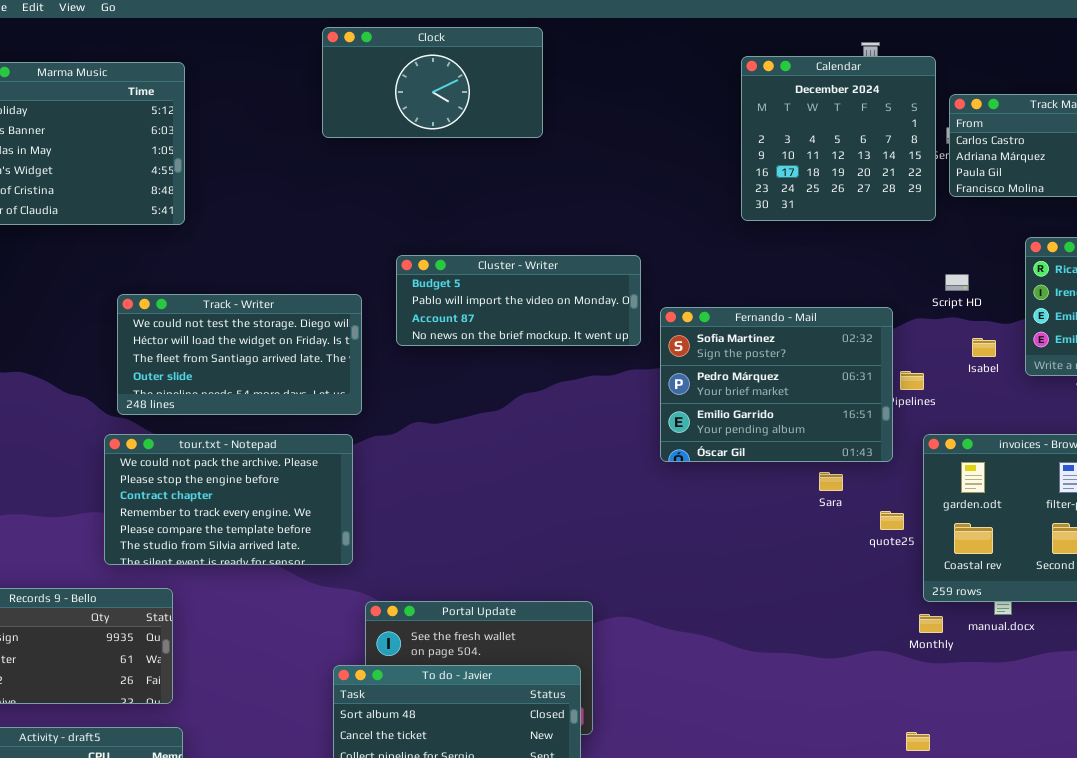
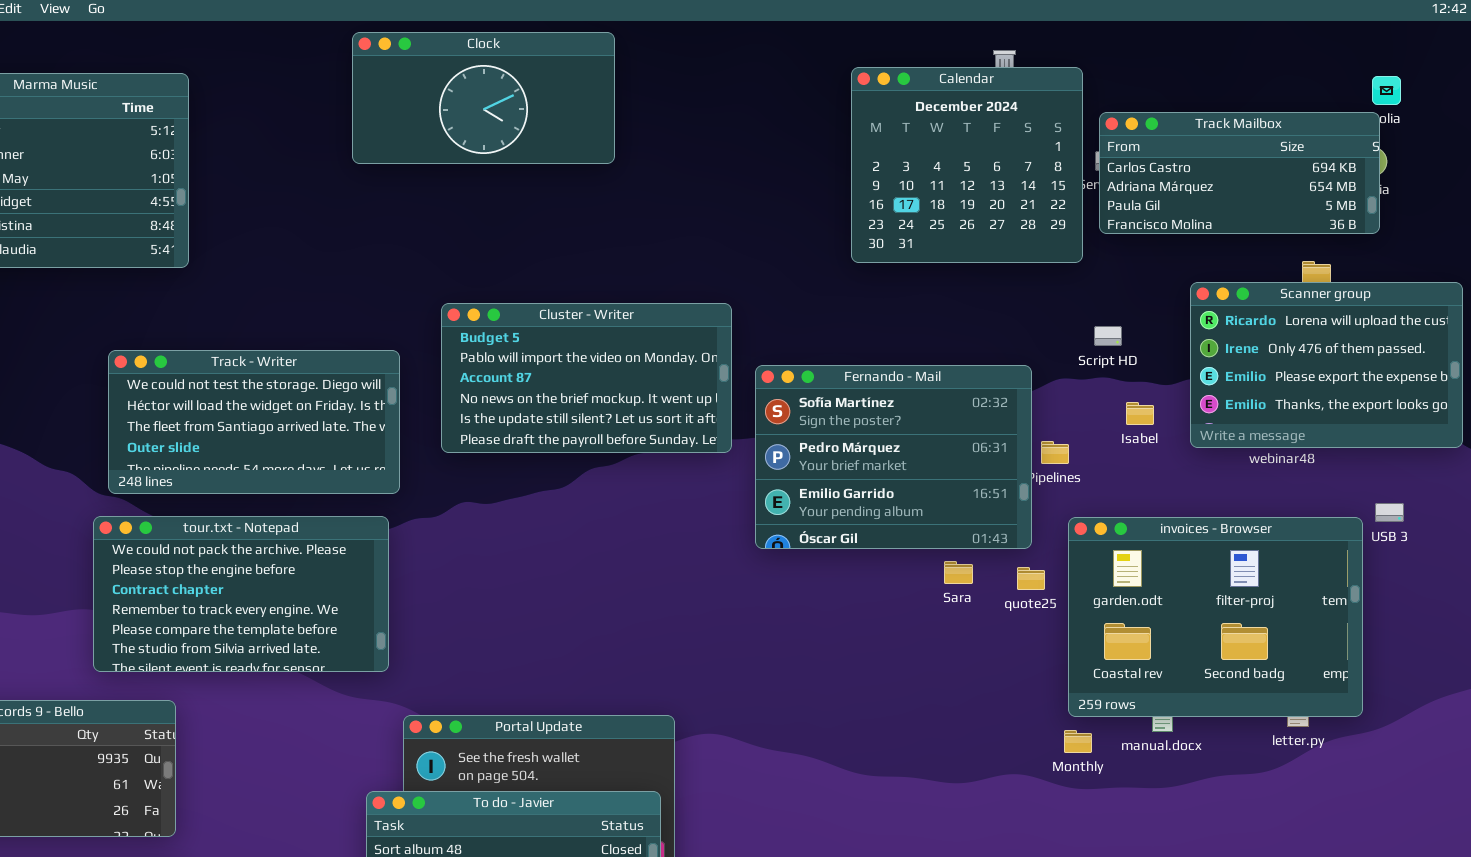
Cluster - Writer: [396,255,641,346] -> [441,303,732,453], resized
quote25: [880,511,904,530] -> [1017,567,1045,590], moved

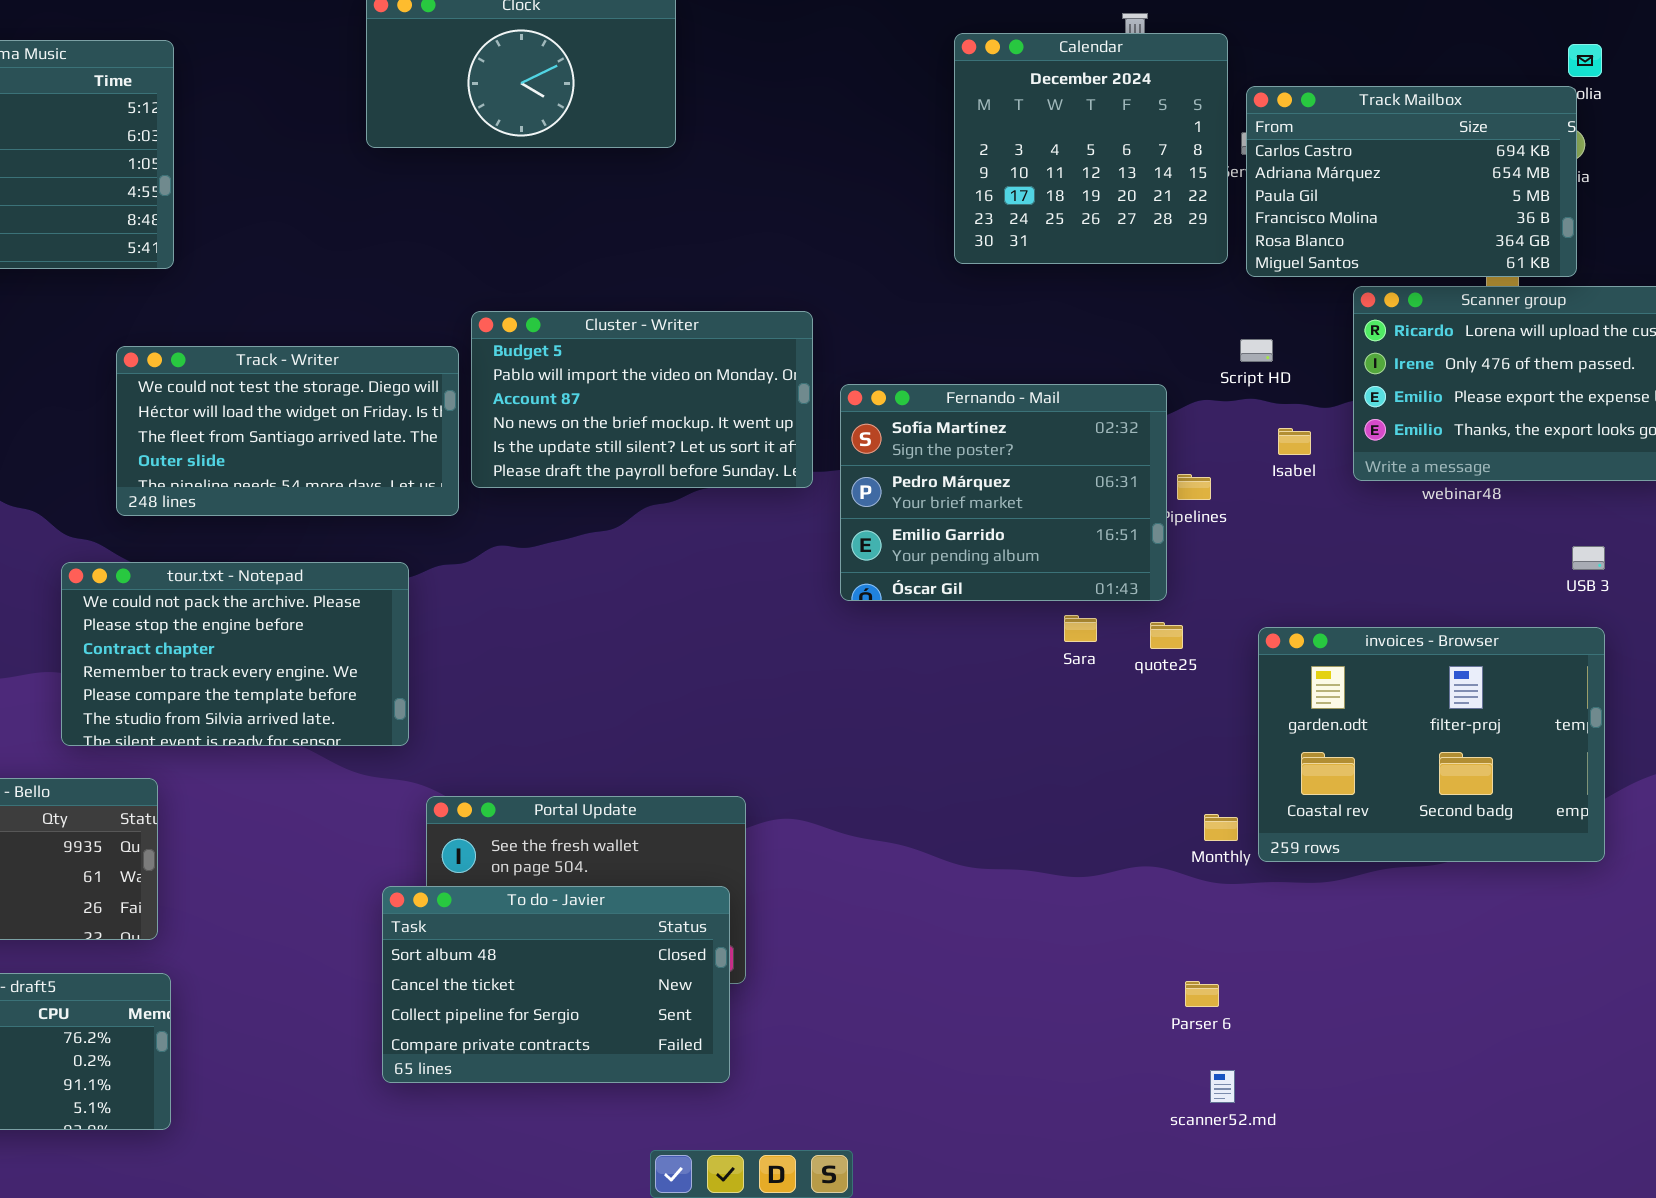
Track Mailbox: [1099,112,1380,234] -> [1246,86,1577,277], resized
Track - Writer: [108,350,400,494] -> [116,346,459,516], moved
invoices - Browser: [1068,517,1363,717] -> [1258,627,1605,862], moved

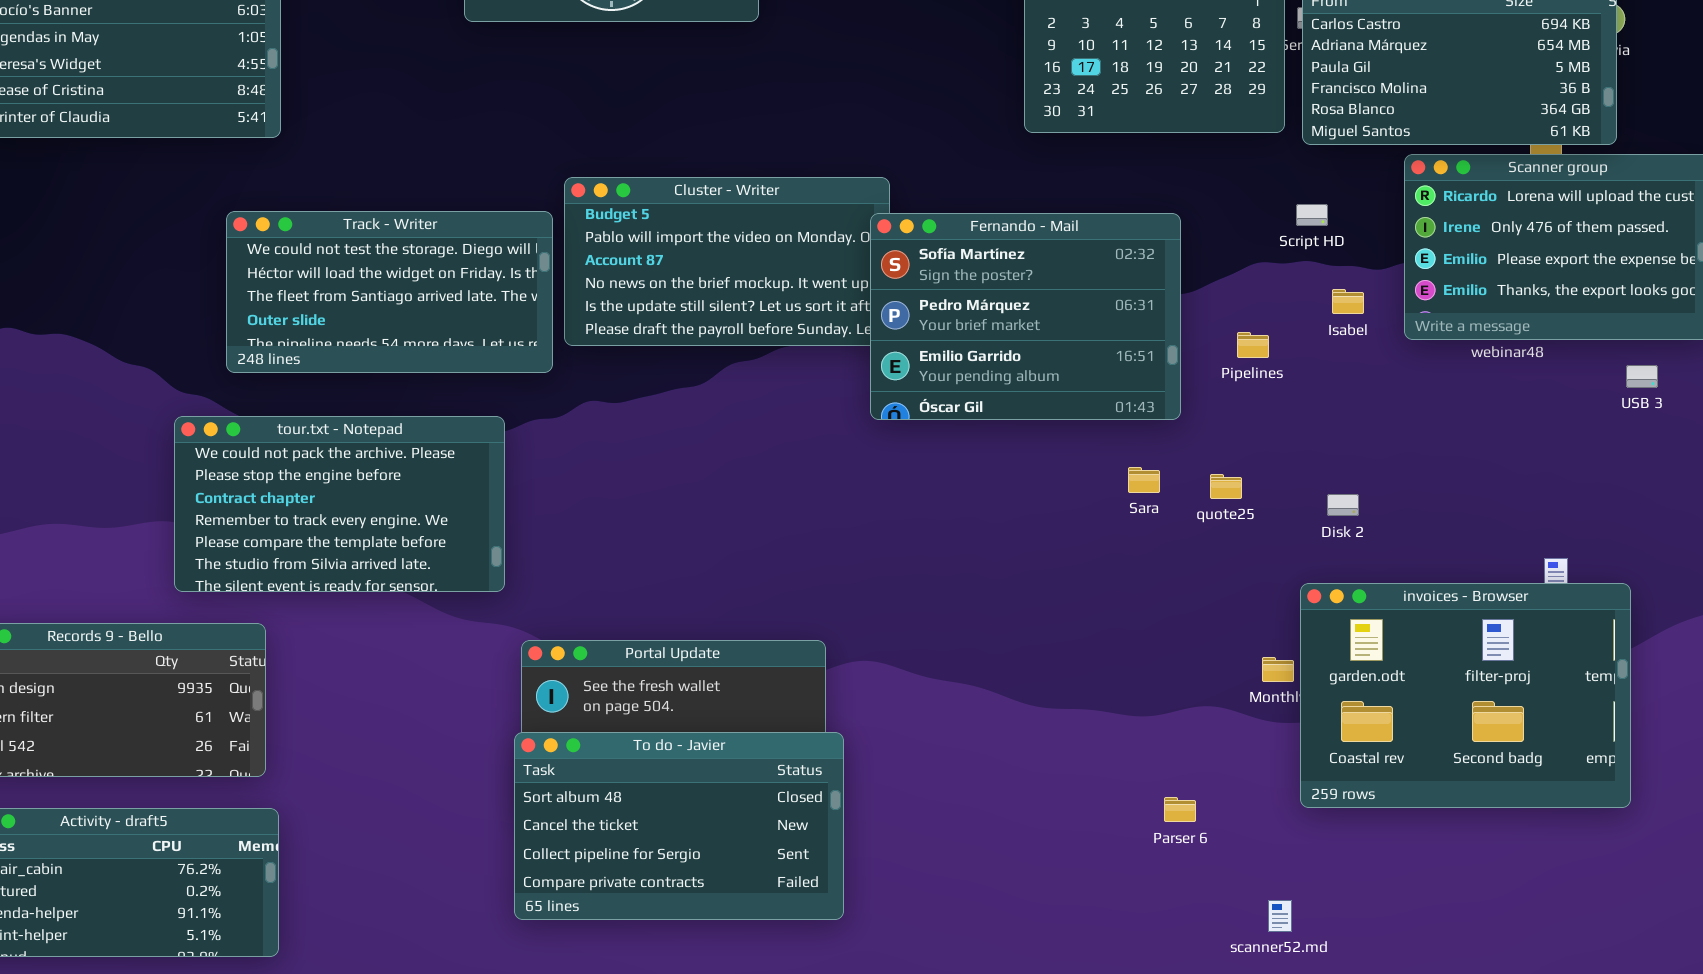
Fernando - Mail: [840,384,1167,601] -> [870,213,1181,420], moved
USB 3: [1572,546,1605,570] -> [1626,365,1658,388], moved
invoices - Browser: [1258,627,1605,862] -> [1300,583,1631,808], moved
To do - Javier: [382,886,730,1083] -> [514,732,844,920], moved
Parser 6: [1185,981,1219,1007] -> [1164,797,1196,822], moved

